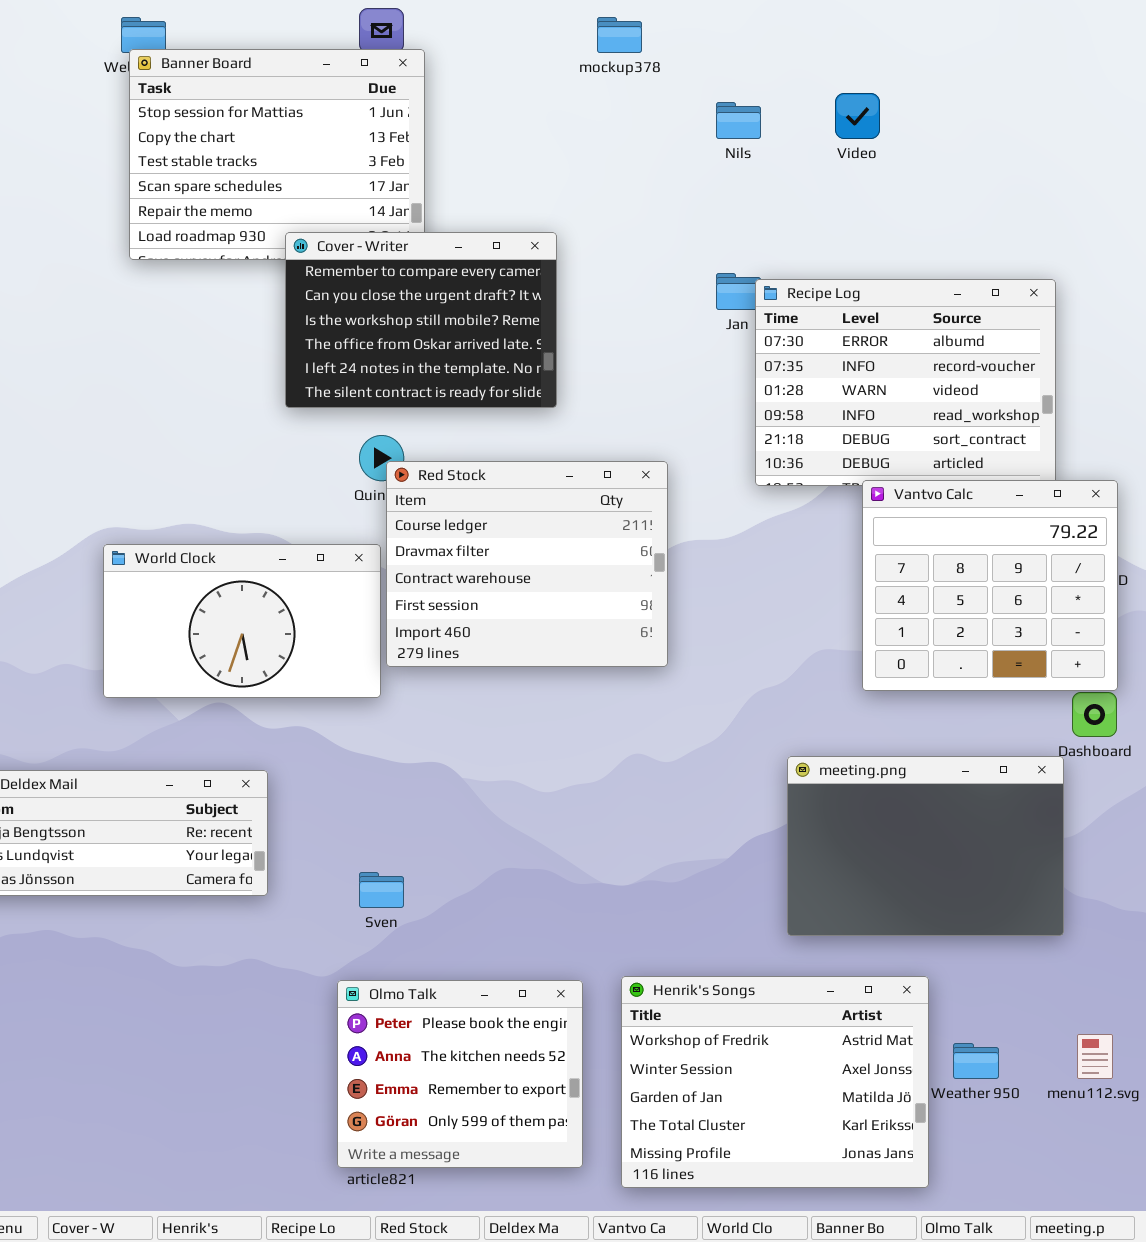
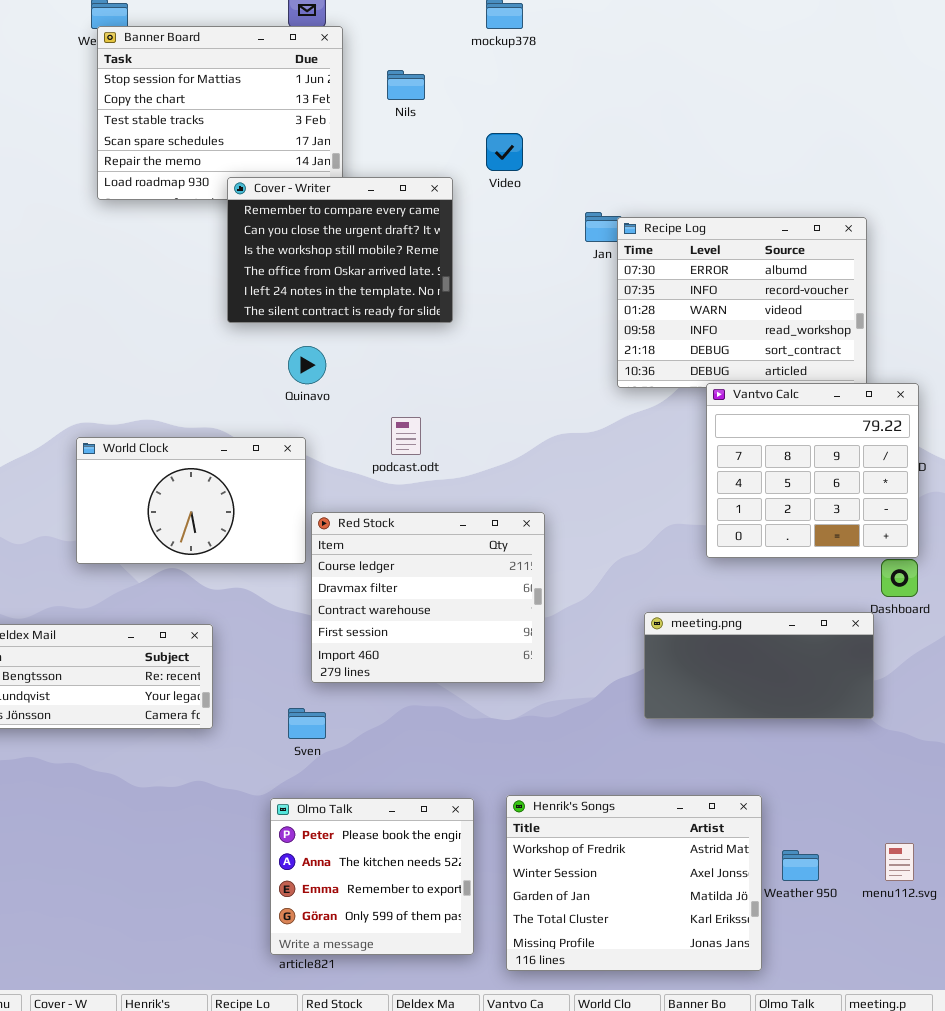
Video: [835,93,880,139] -> [486,133,523,171], moved
Nils: [716,102,761,139] -> [387,70,425,100], moved
Red Stock: [386,461,668,667] -> [311,512,545,683], moved
meeting.png: [787,756,1064,936] -> [644,612,874,719], resized

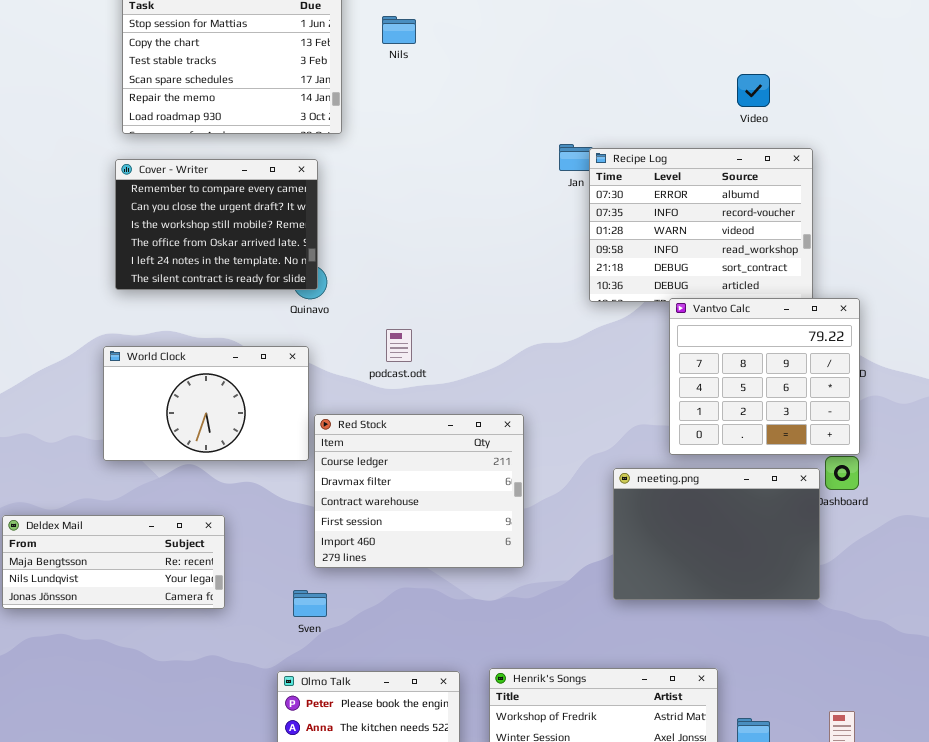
Video: [486,133,523,171] -> [737,74,770,107], moved
Cover - Writer: [227,177,453,323] -> [115,159,318,290], moved
meeting.png: [644,612,874,719] -> [613,468,820,600], resized

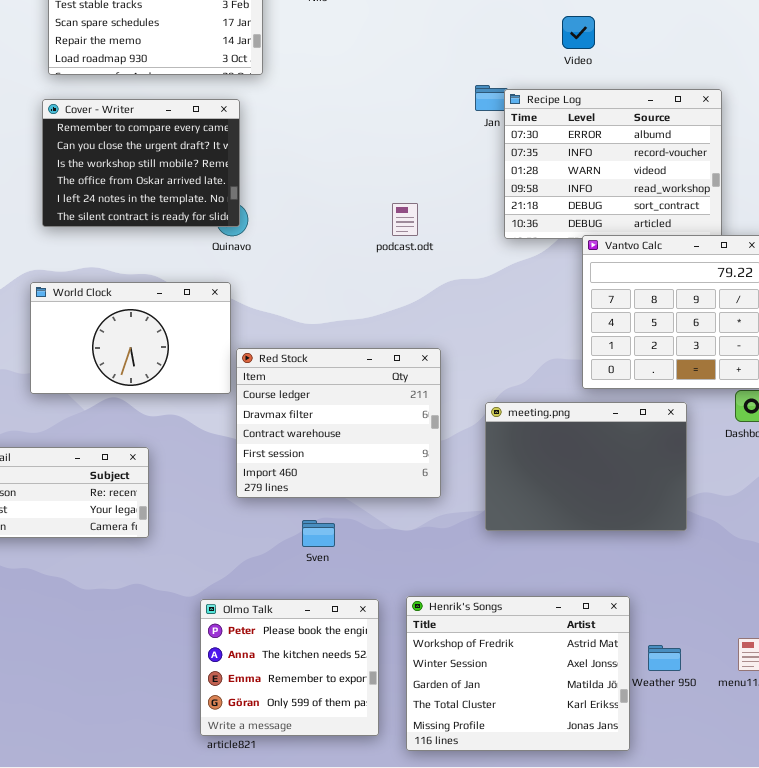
Video: [737,74,770,107] -> [562,16,595,49], moved
podcast.odt: [386,329,412,362] -> [392,203,418,236], moved
meeting.png: [613,468,820,600] -> [485,402,687,531], moved
Sven: [293,590,327,617] -> [302,520,335,547], moved

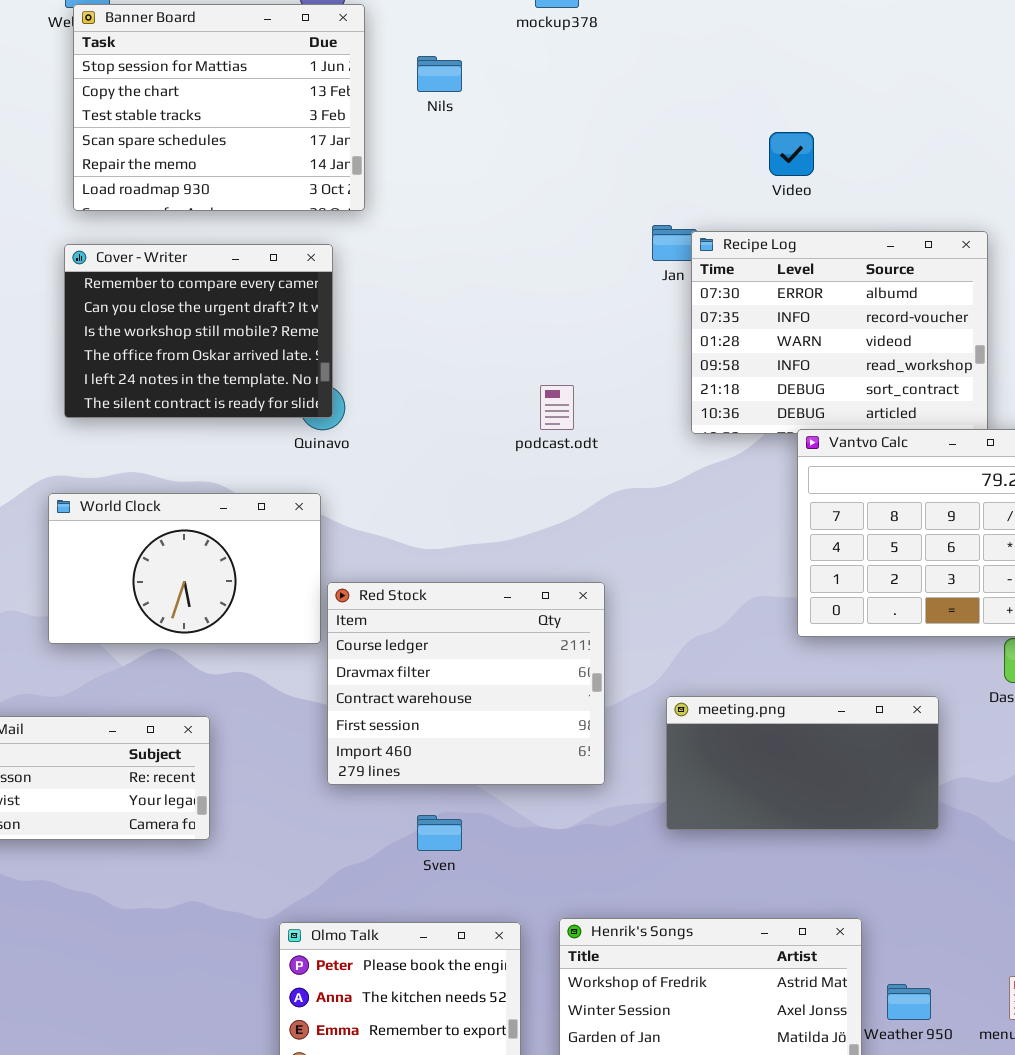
meeting.png: [485,402,687,531] -> [666,696,939,830], resized

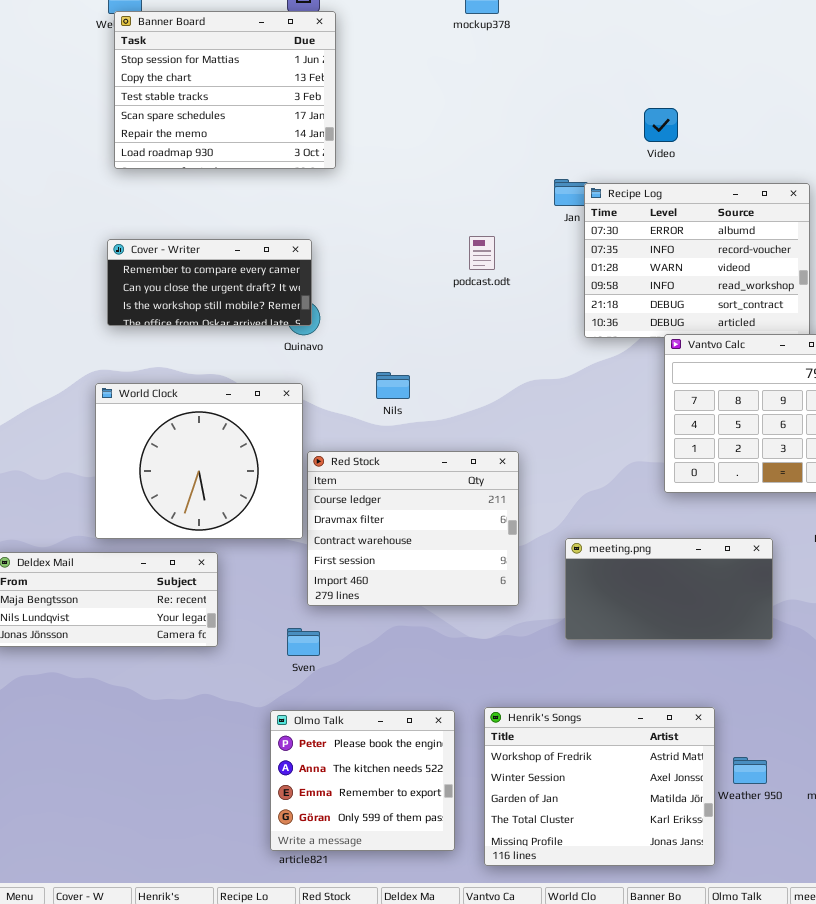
Nils: [417,56,462,92] -> [376,372,410,399], moved
Cover - Writer: [64,244,333,418] -> [107,239,312,326], resized
podcast.odt: [540,385,574,430] -> [469,236,495,270], moved
World Clock: [48,493,321,644] -> [95,383,303,539], resized
Sven: [417,815,462,851] -> [287,628,320,656], moved

